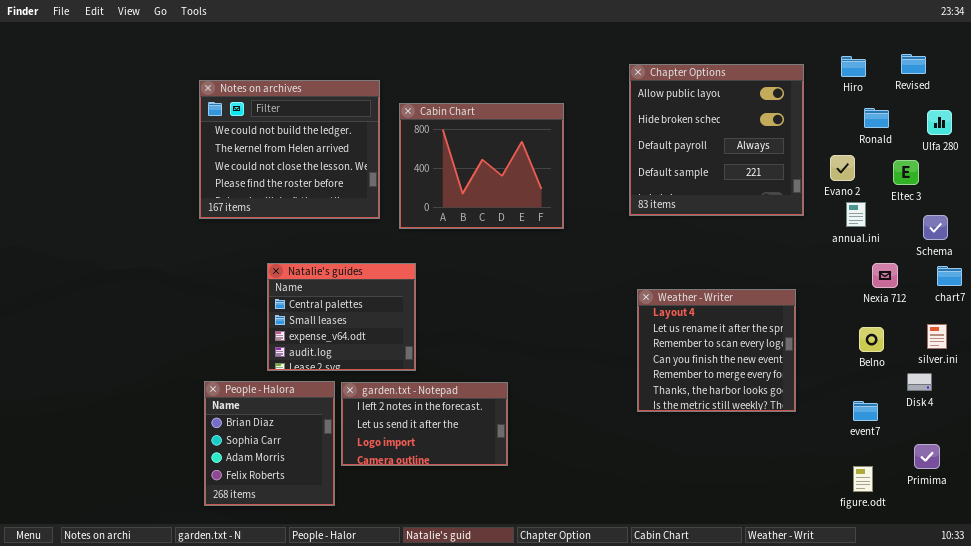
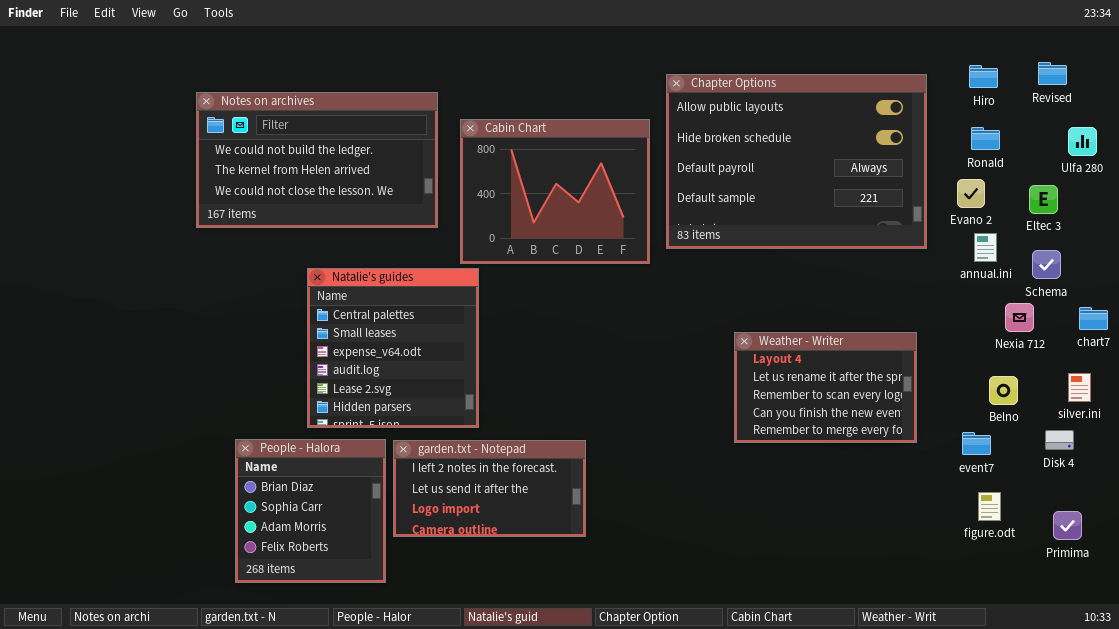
Chapter Options: [629,64,804,216] -> [666,74,927,249], resized
Notes on archives: [199,80,380,219] -> [196,92,438,228], resized
Ronald: [864,108,889,128] -> [971,127,1000,150], moved
Schema: [923,215,948,240] -> [1032,250,1061,279], moved
Natalie's guides: [267,263,416,371] -> [307,268,479,428], resized
Weather - Writer: [637,289,796,412] -> [734,332,917,443], resized
event7: [853,401,878,421] -> [962,432,991,455], moved
figure.odt: [853,466,873,492] -> [978,492,1001,521], moved

